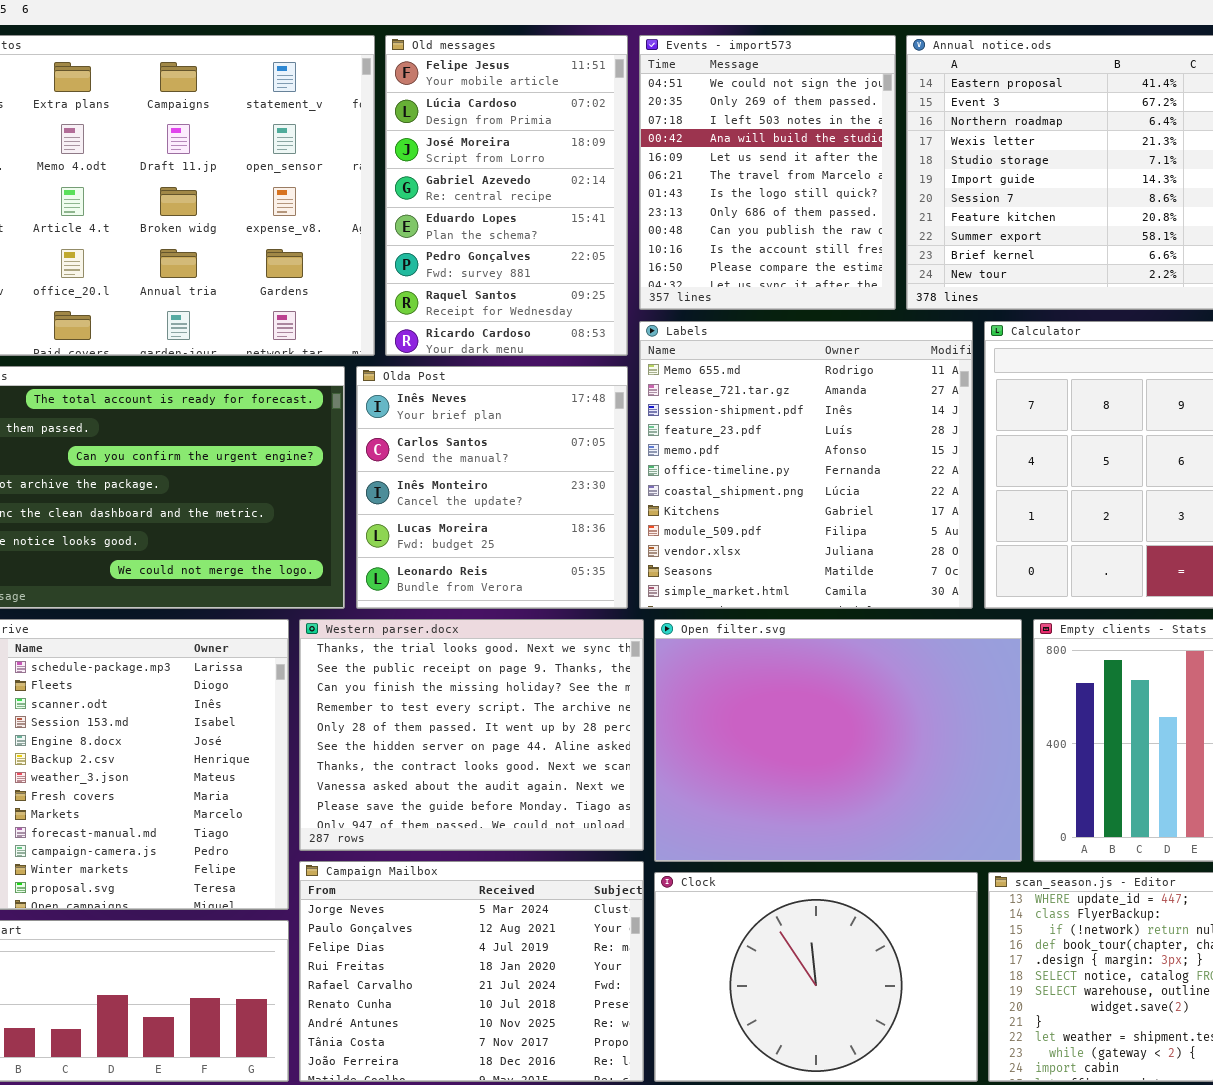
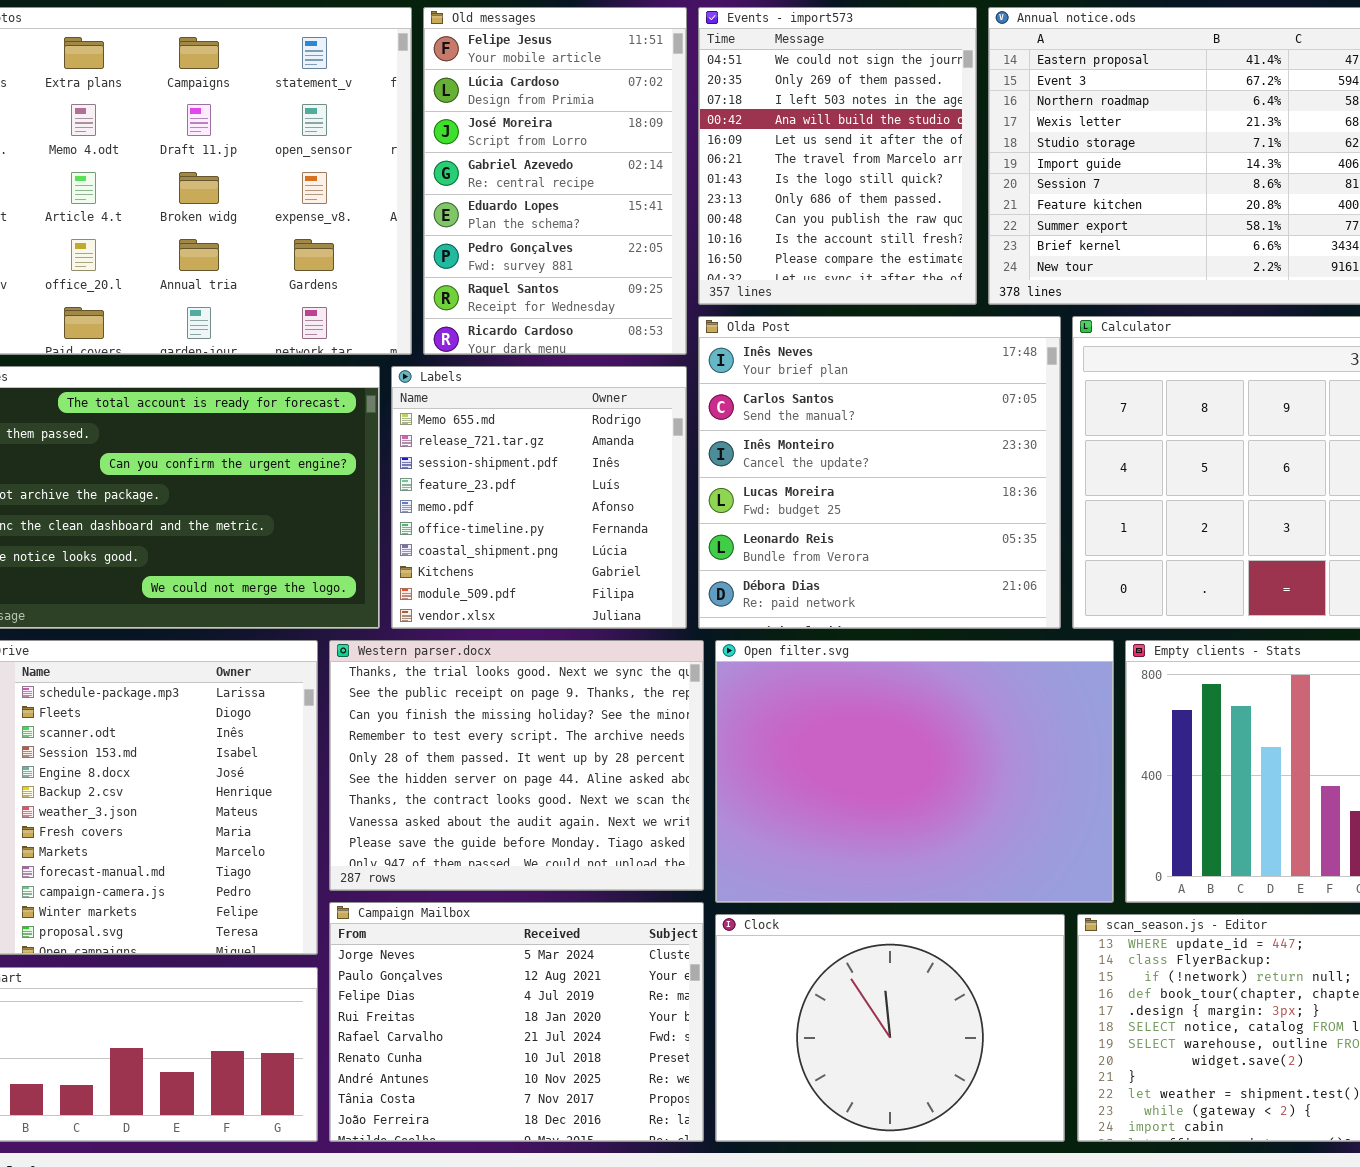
Labels: [639,321,973,609] -> [391,366,687,629], moved, resized
Olda Post: [356,366,628,609] -> [698,316,1061,629], moved, resized

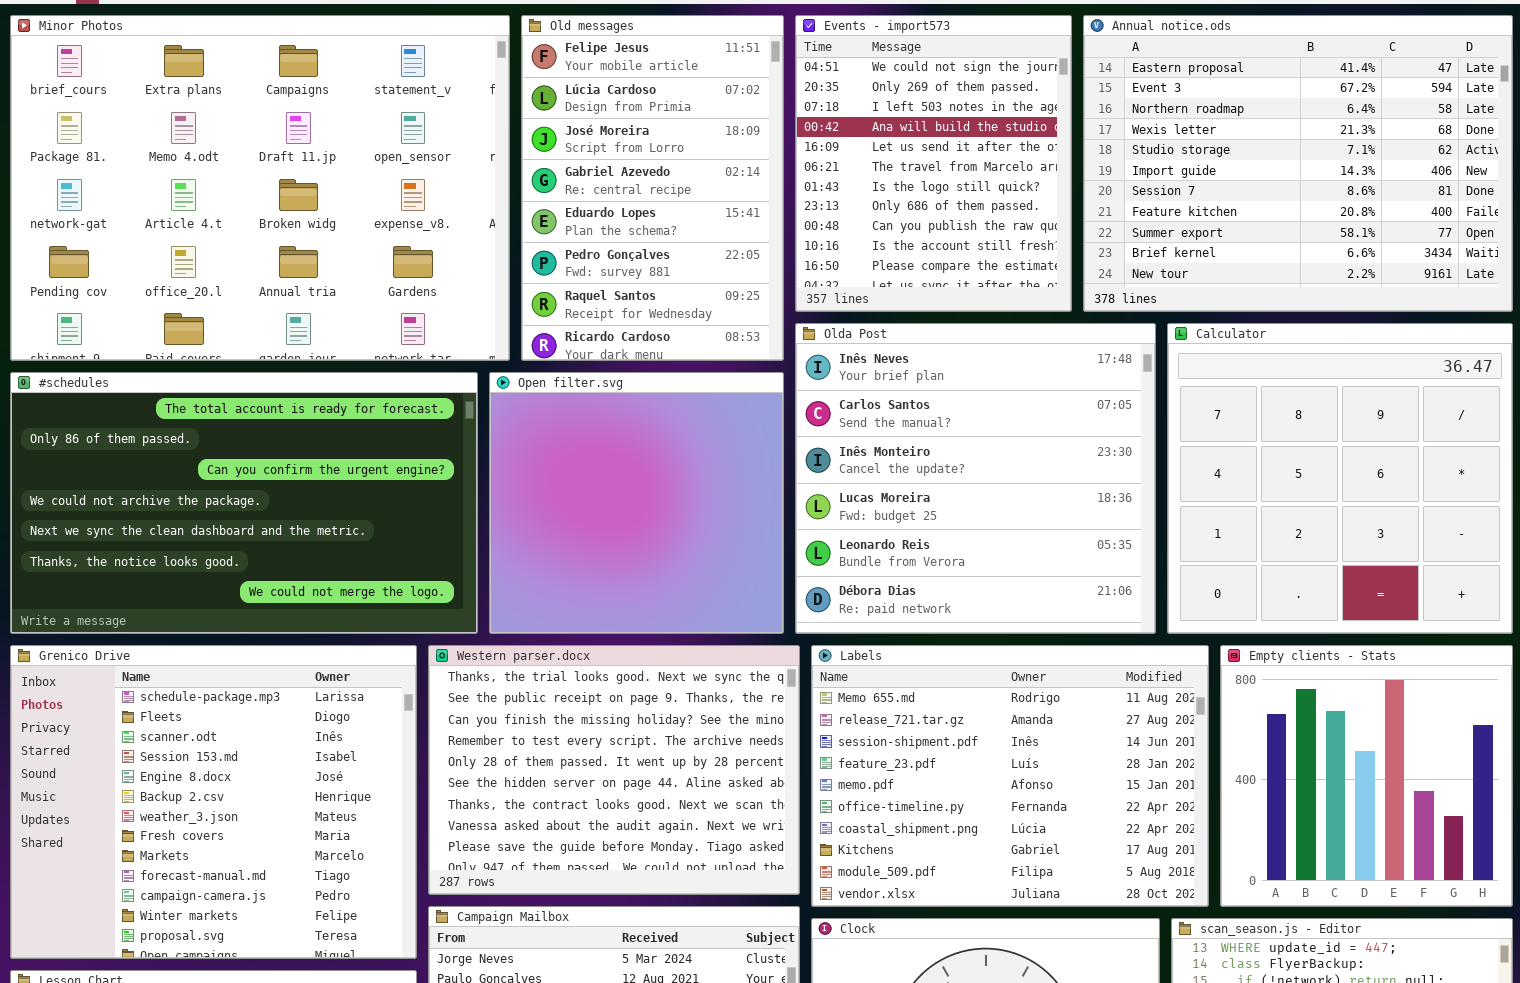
Labels: [391,366,687,629] -> [811,645,1209,907], moved, resized
Open filter.svg: [715,640,1114,903] -> [489,372,784,634], moved, resized

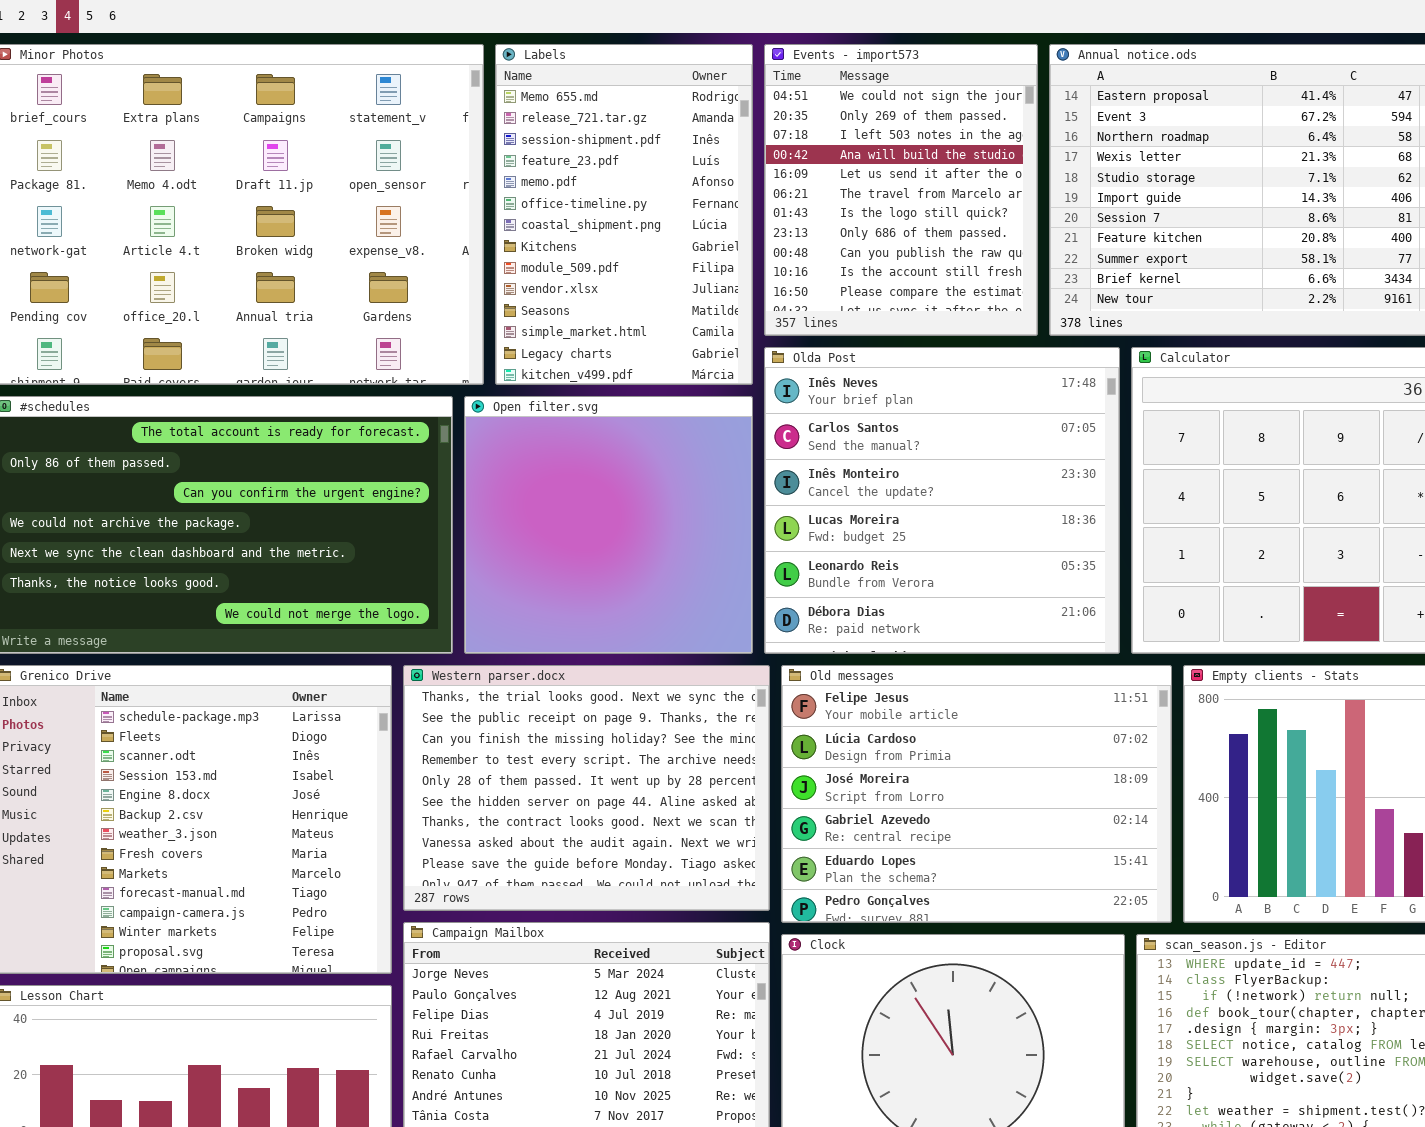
Old messages: [521,15,784,361] -> [781,665,1172,923], moved, resized
Labels: [811,645,1209,907] -> [495,44,753,385], moved, resized

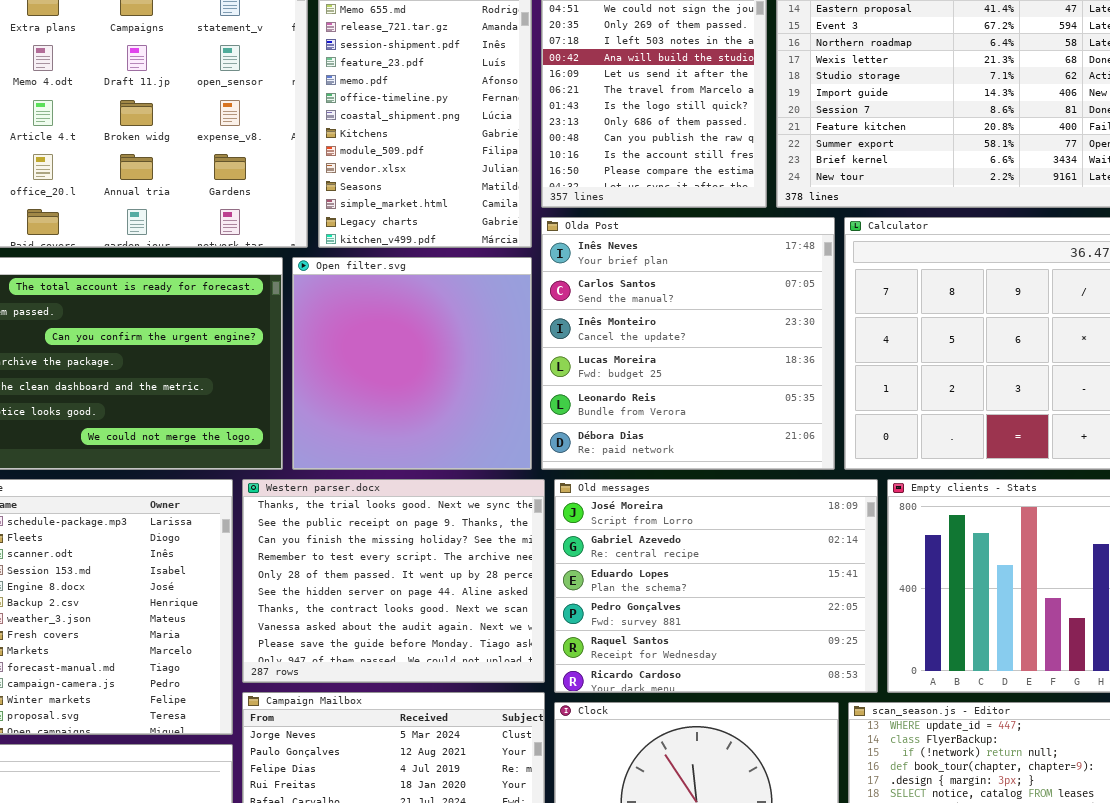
Old messages: [781,665,1172,923] -> [554,479,878,693], scrolled down 2 rows

